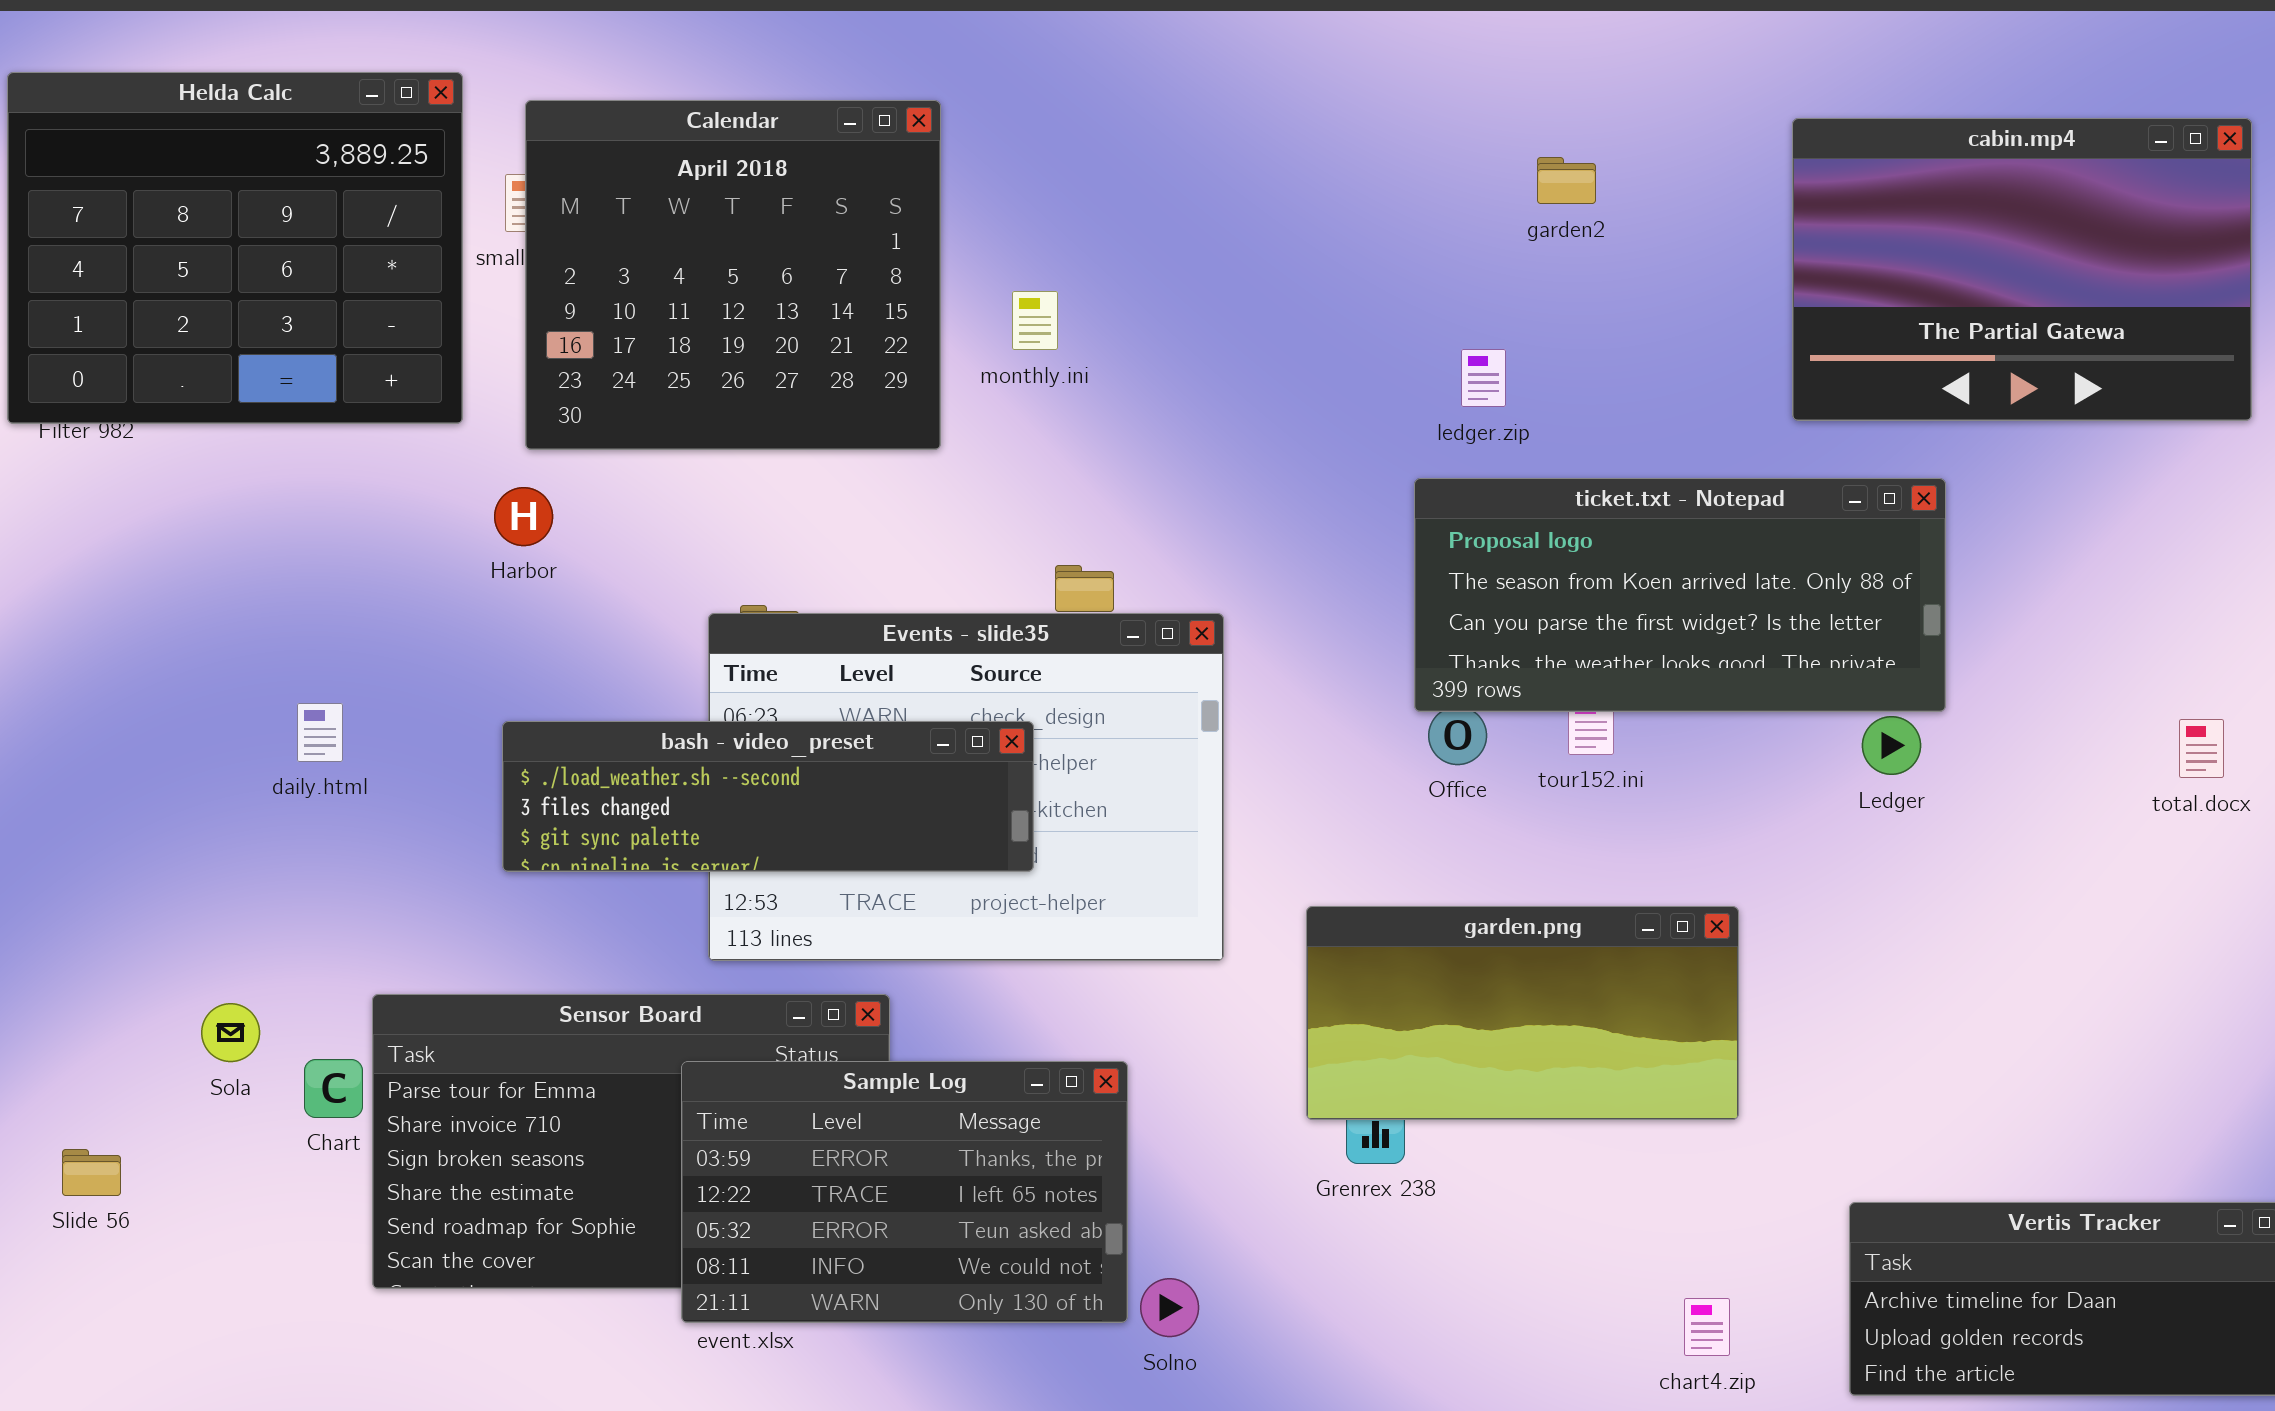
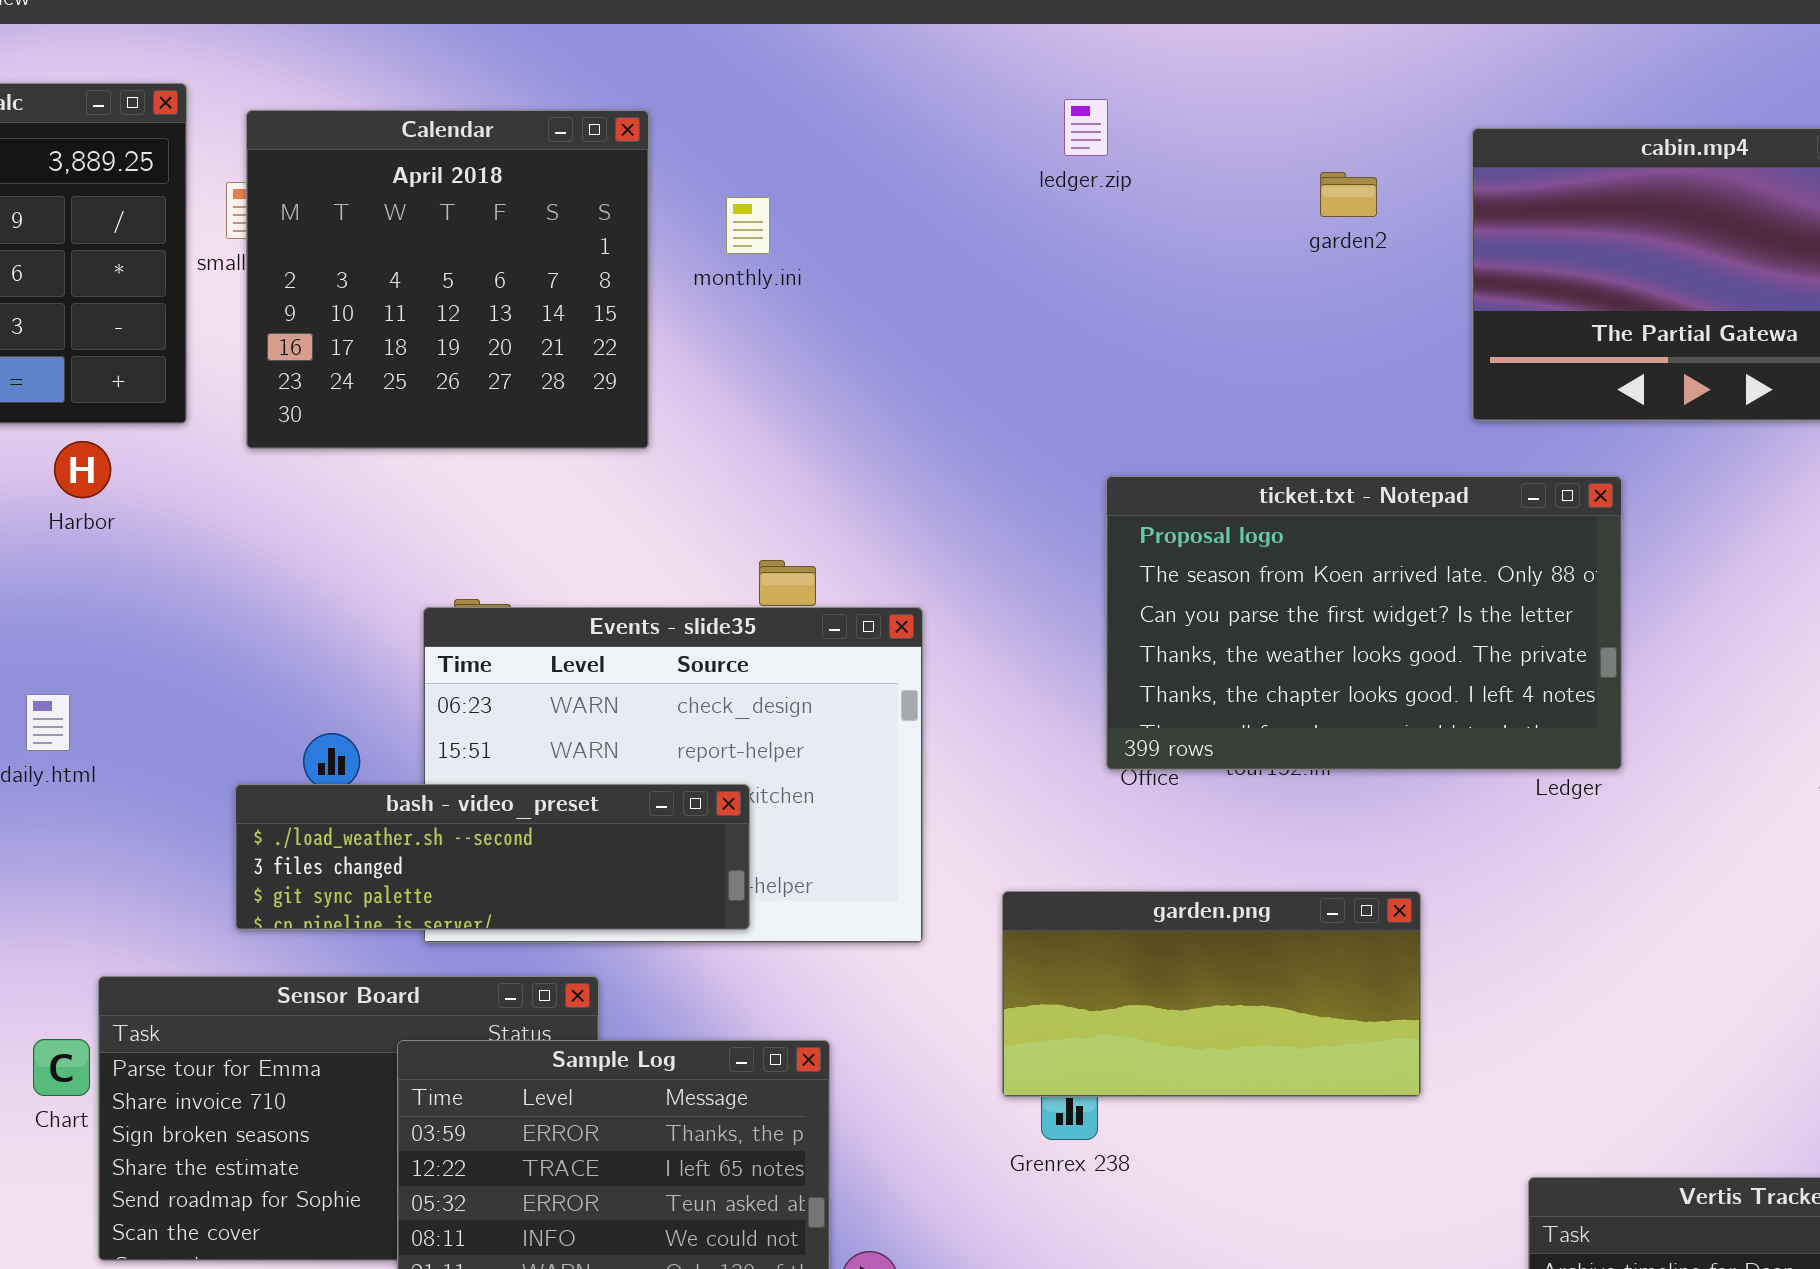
garden2: [1537,157,1596,204] -> [1320,172,1377,217], moved
monthly.ini: [1012,291,1058,350] -> [726,197,770,254], moved
ledger.zip: [1461,349,1506,407] -> [1064,99,1108,156], moved
ticket.txt - Notepad: [1414,478,1946,712] -> [1106,476,1622,770], resized
Harbor: [494,487,553,546] -> [54,441,111,498], moved
bash - video_preset: [502,721,1034,872] -> [235,784,750,930], moved

